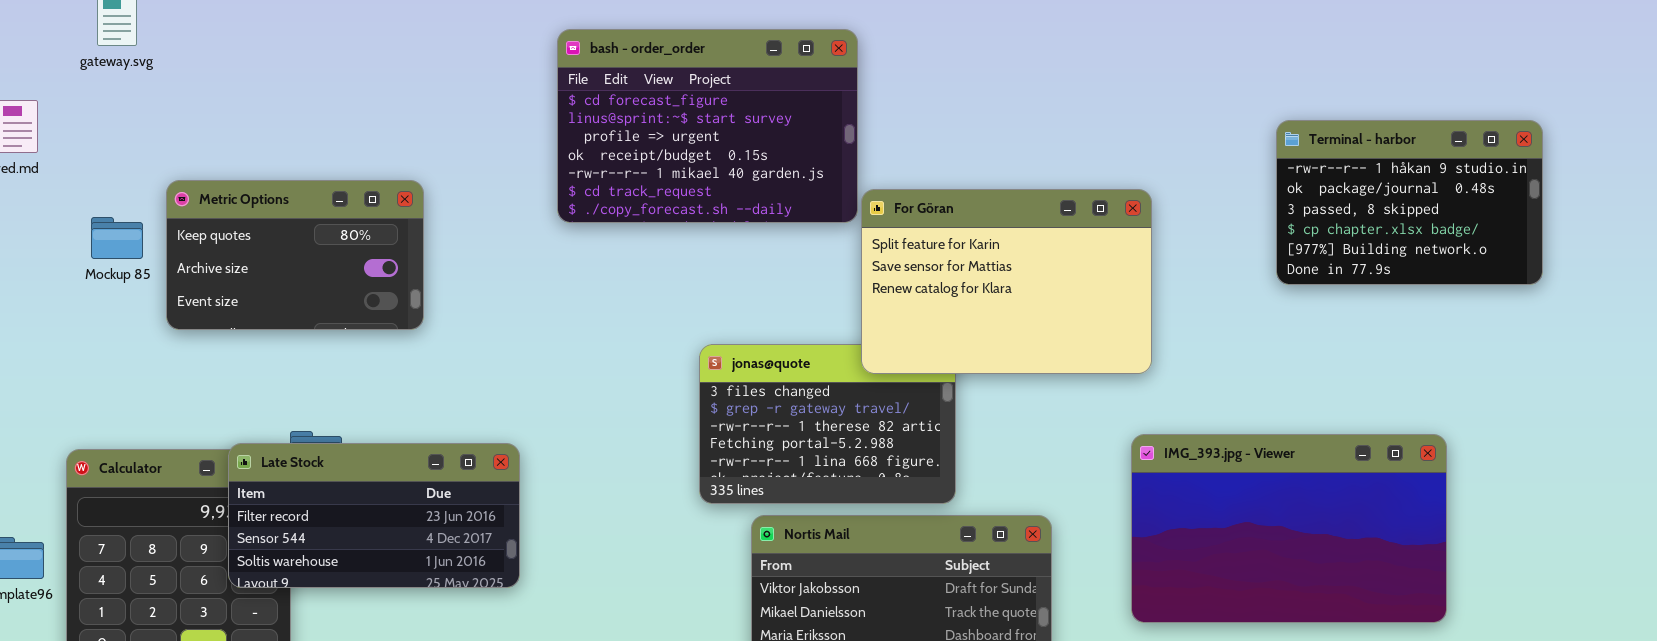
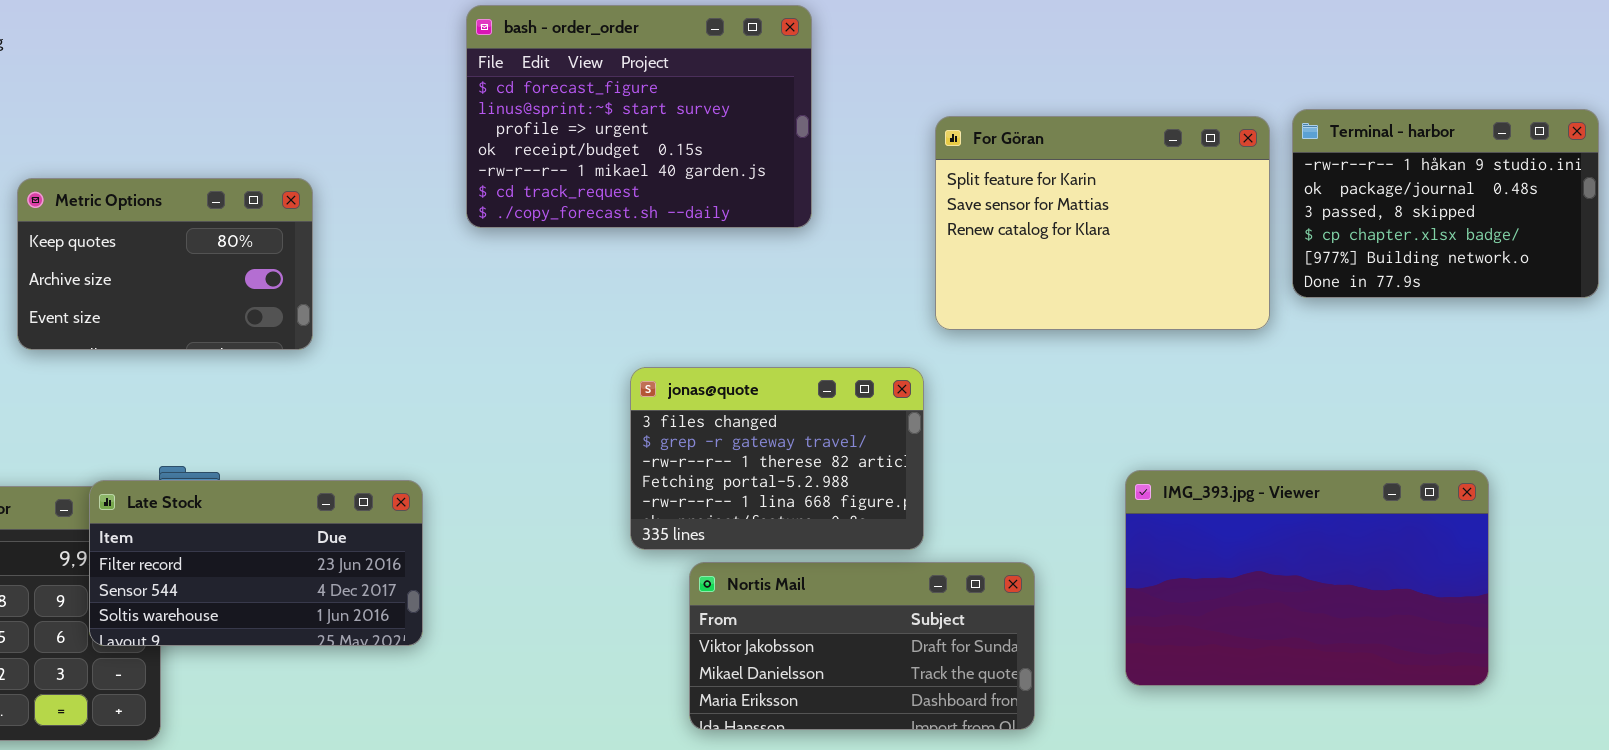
For Göran: [861,189,1152,374] -> [935,116,1270,330], moved

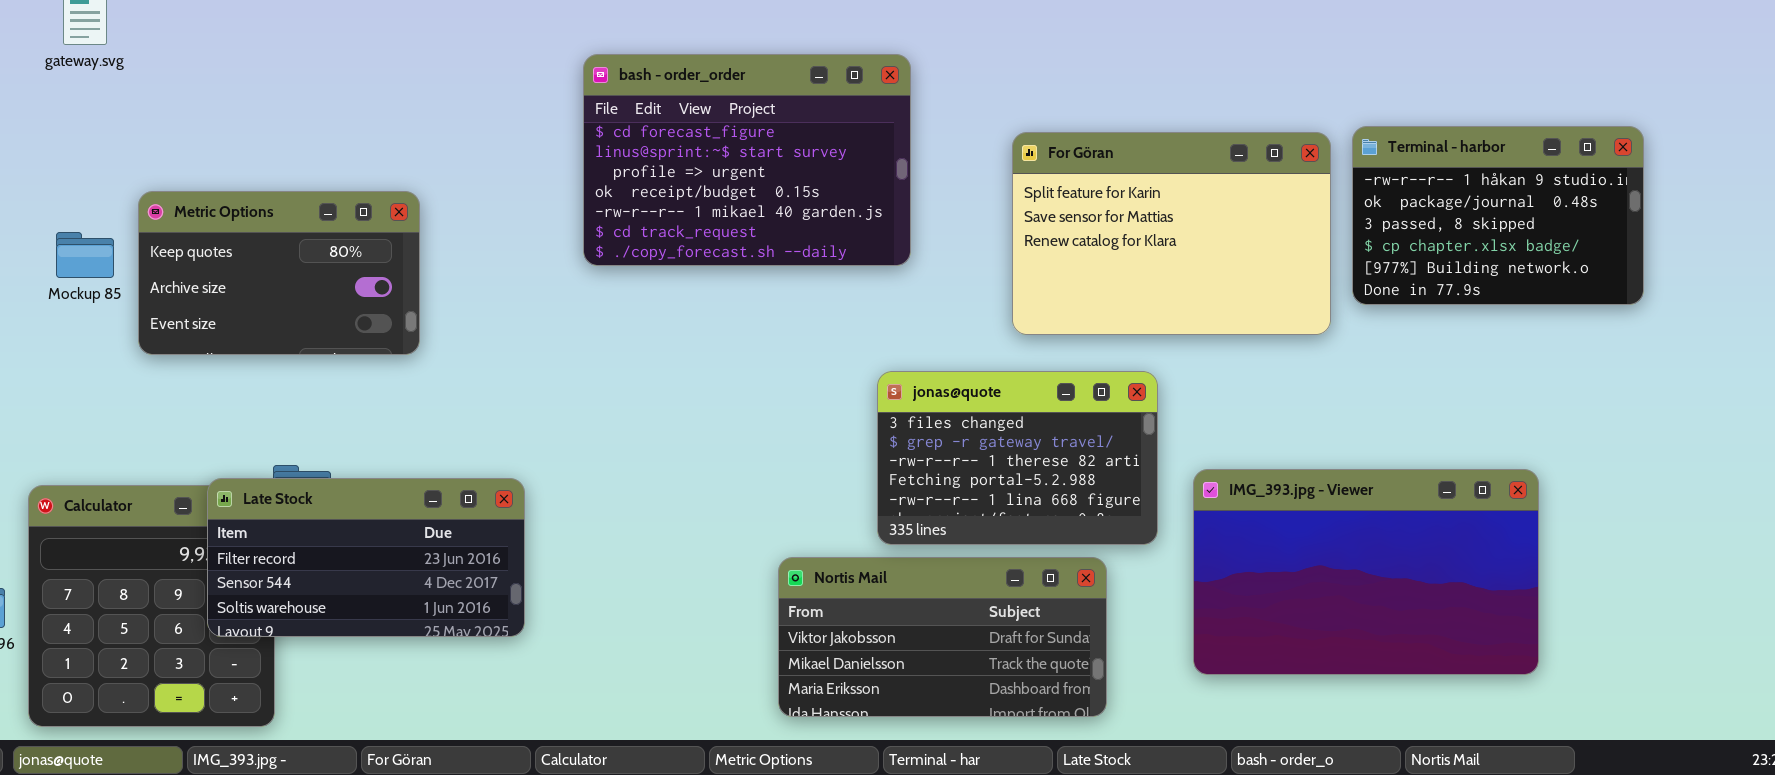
bash - order_order: [466,5,812,228] -> [583,54,911,266], moved
jonas@quote: [630,367,924,550] -> [877,371,1158,545], moved

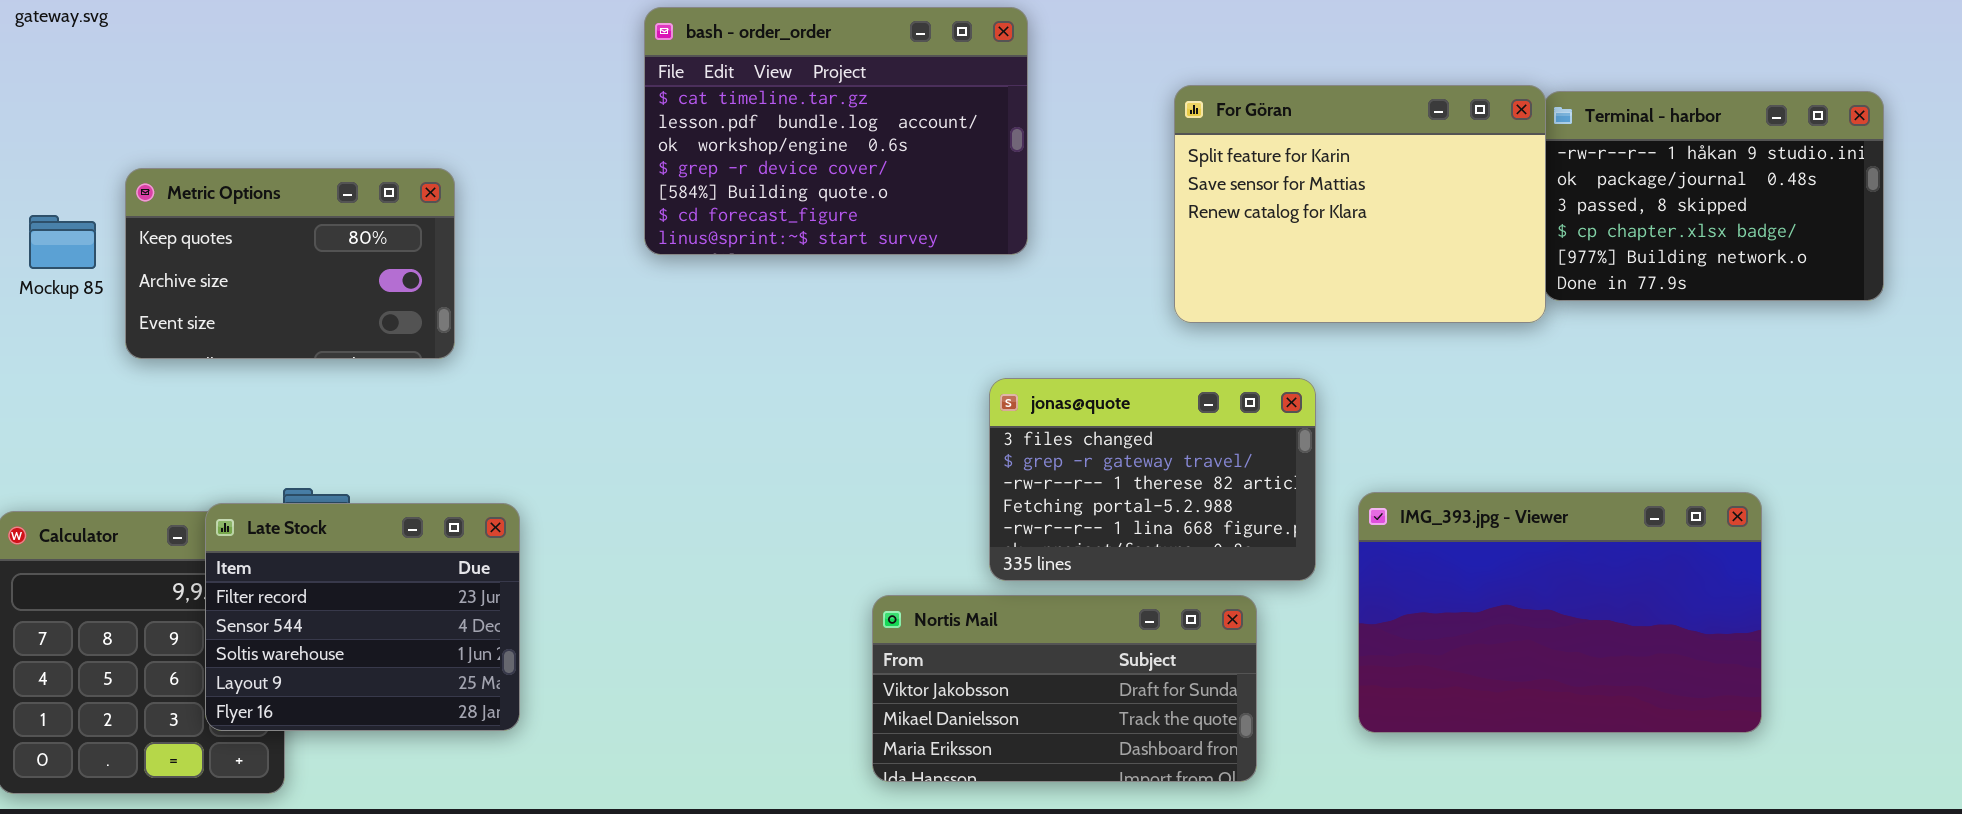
bash - order_order: [583,54,911,266] -> [644,7,1028,255], scrolled up 5 rows
For Göran: [1012,132,1331,335] -> [1174,85,1546,323], moved
Late Stock: [207,478,525,637] -> [205,503,520,731], resized

